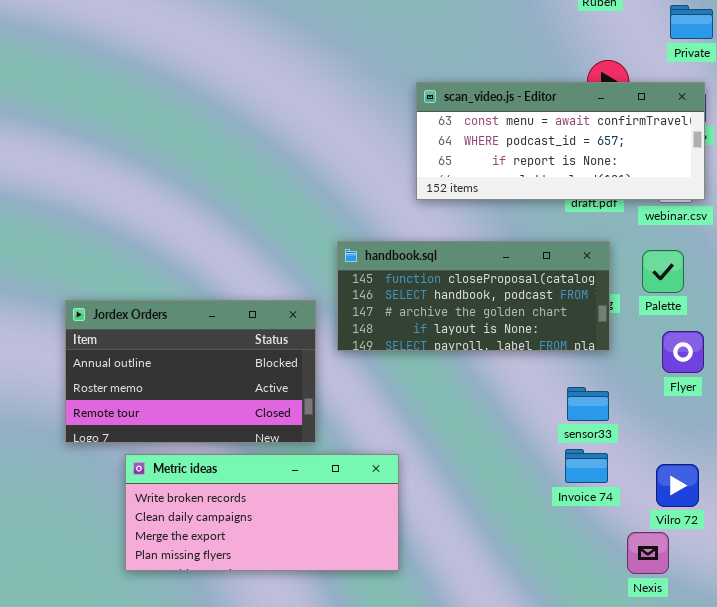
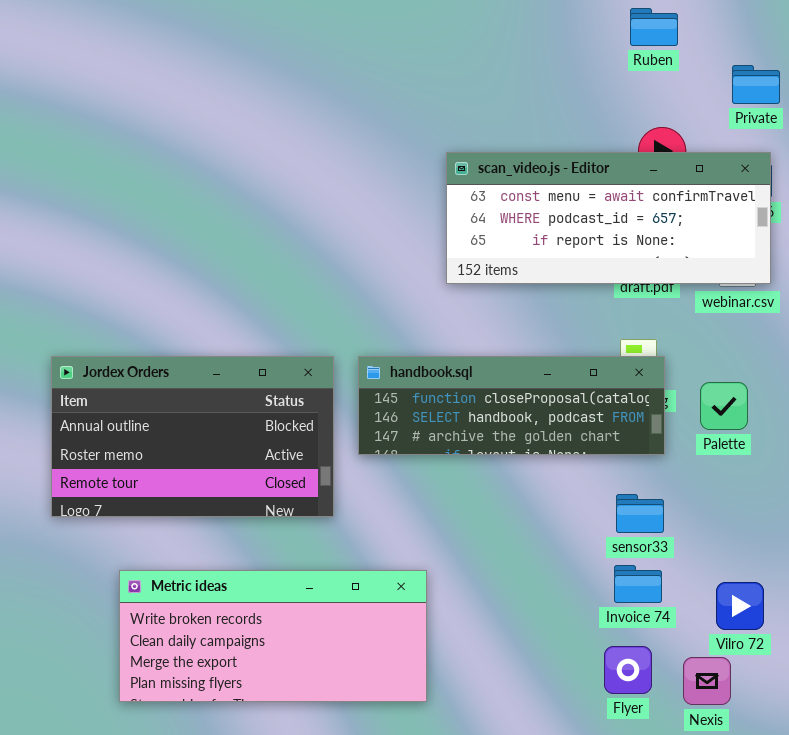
handbook.sql: [337,241,610,351] -> [358,356,665,455], resized
Palette: [642,250,684,293] -> [700,382,748,430], moved
Jordex Orders: [65,300,316,443] -> [51,356,334,517], moved
Flyer: [662,331,704,373] -> [604,646,652,694], moved

